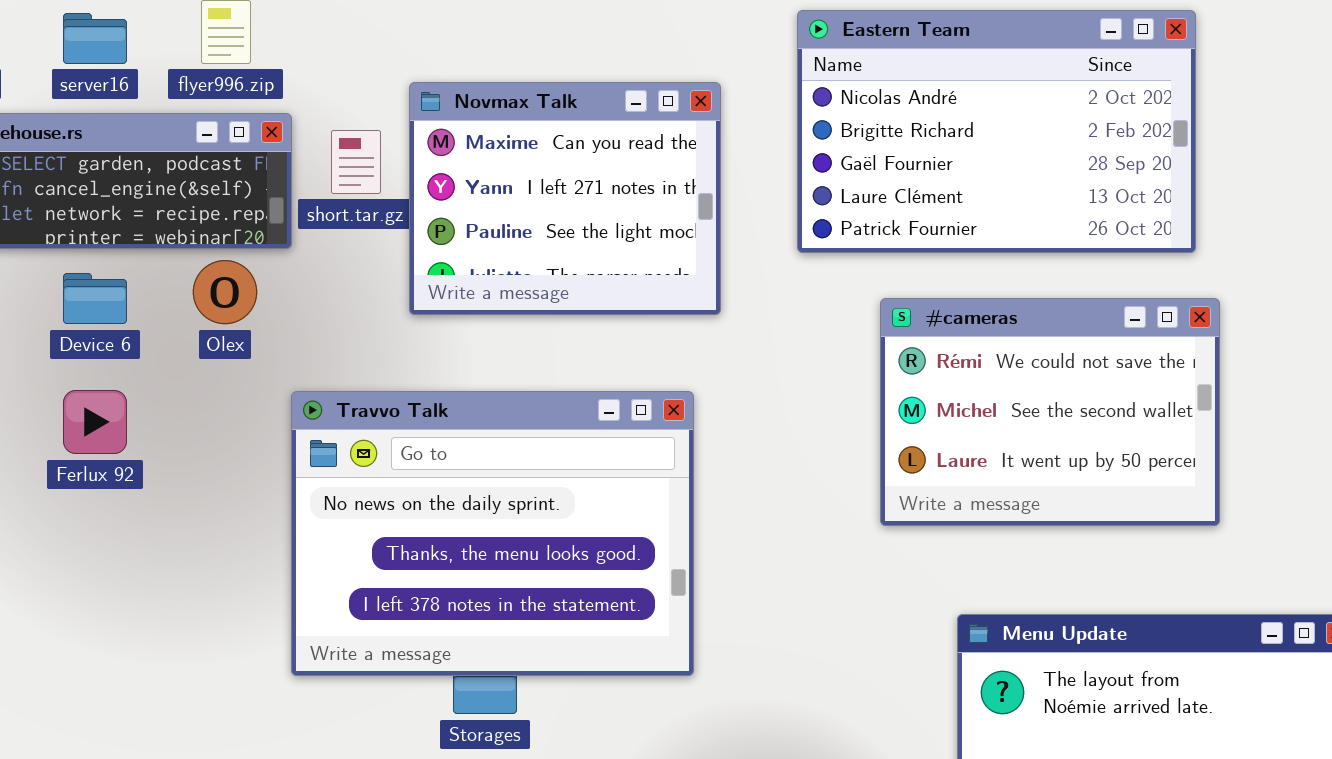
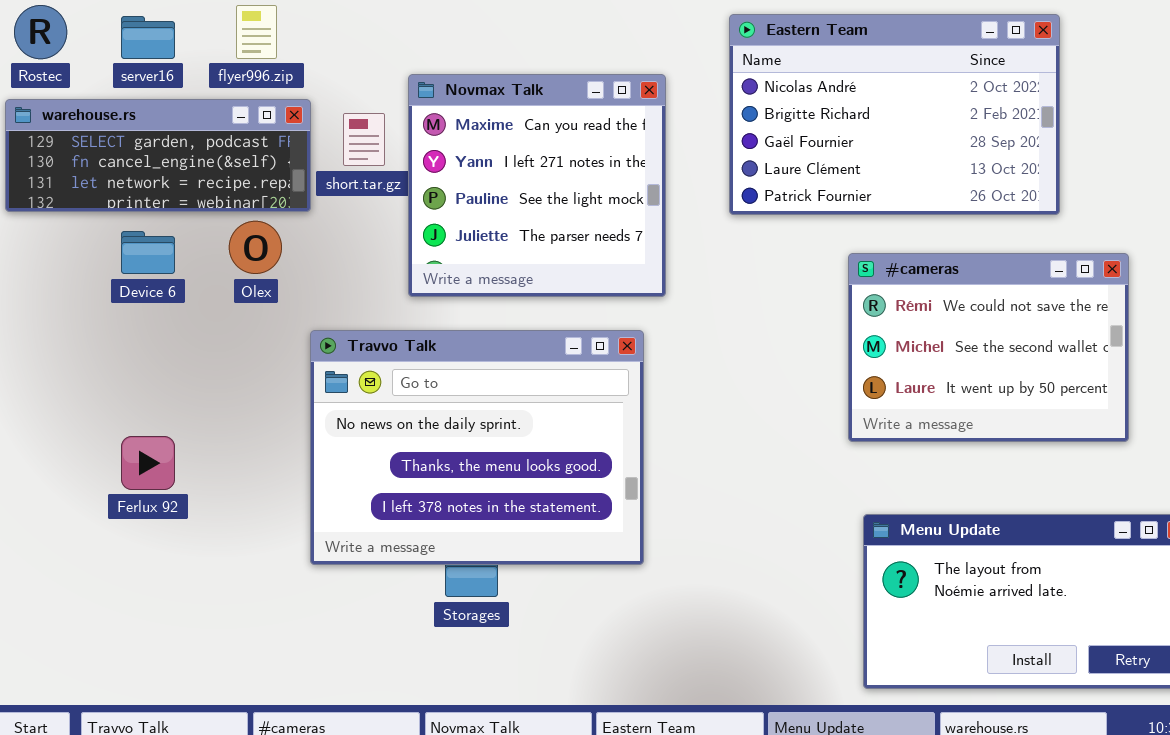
Novmax Talk: [409,82,721,315] -> [408,74,666,297], resized
#cameras: [880,298,1220,526] -> [848,253,1129,442], moved
Ferlux 92: [63,390,127,454] -> [121,436,175,490], moved

